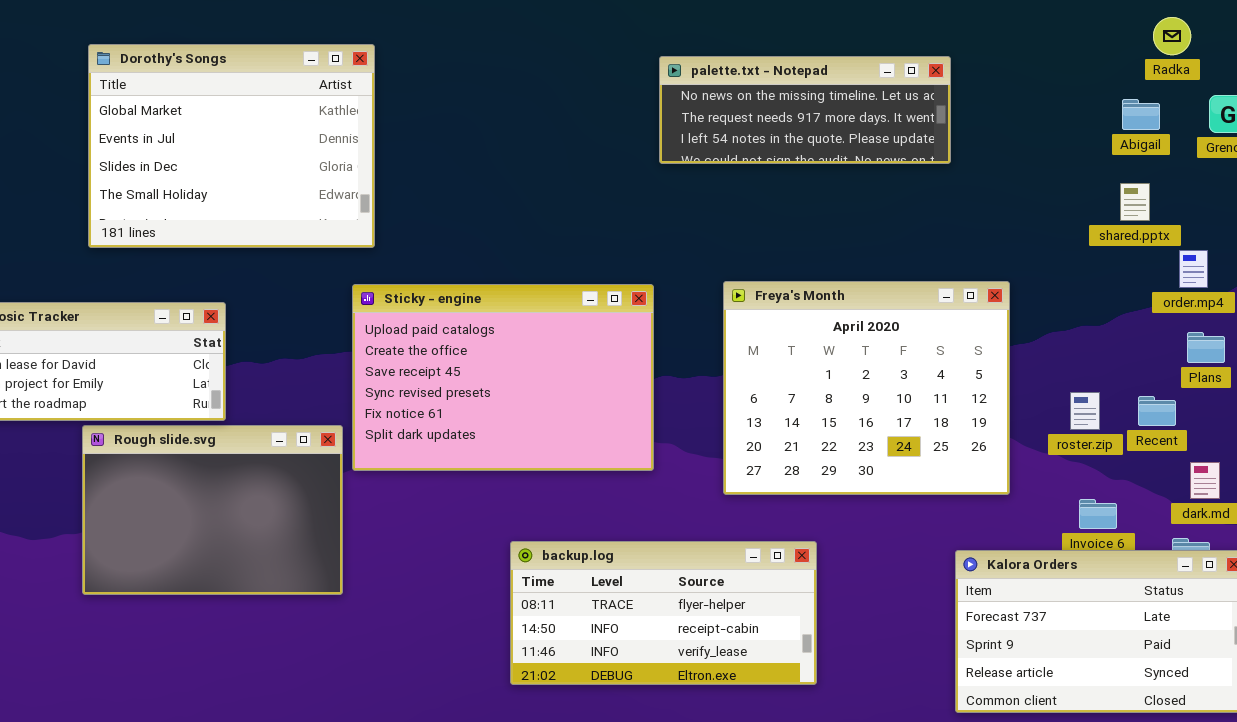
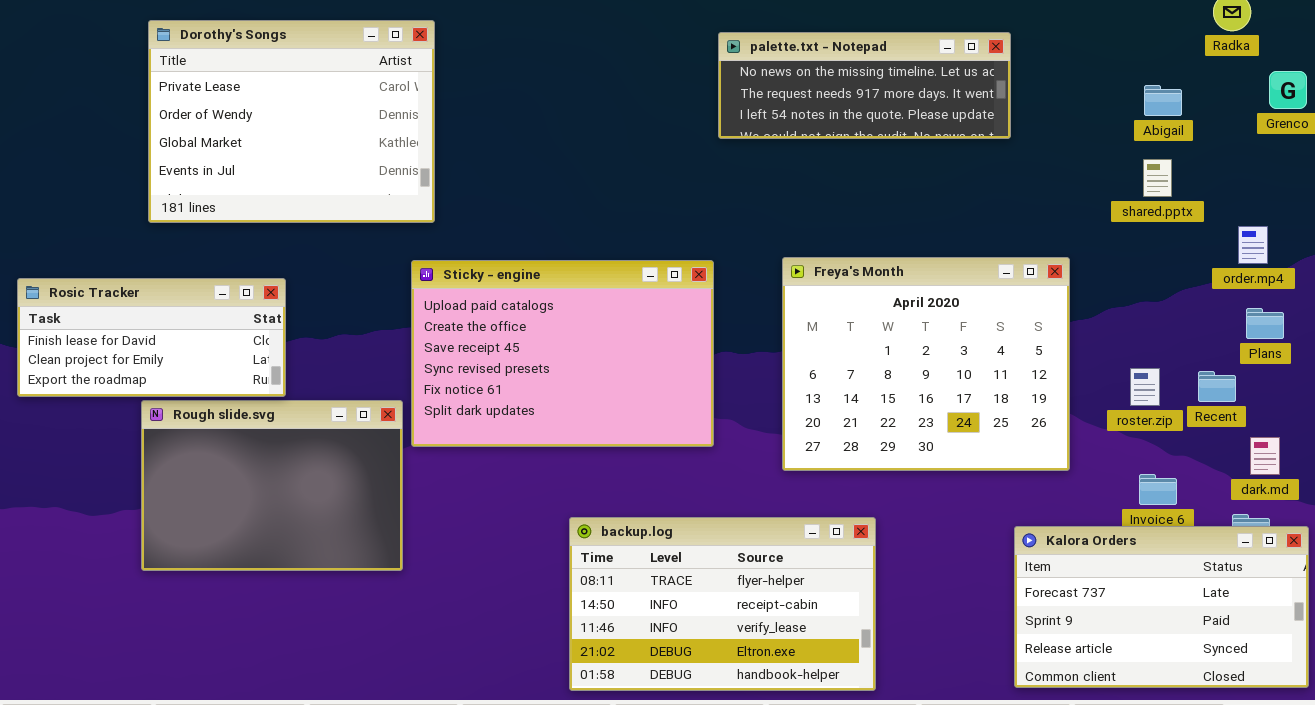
Dorothy's Songs: [88,44,375,248] -> [148,20,435,223], scrolled up 2 rows
Abigail: [1122,99,1160,130] -> [1144,85,1182,116], moved
shared.pptx: [1120,183,1150,221] -> [1143,159,1172,197], moved
backup.log: [510,541,817,685] -> [569,517,876,691], resized

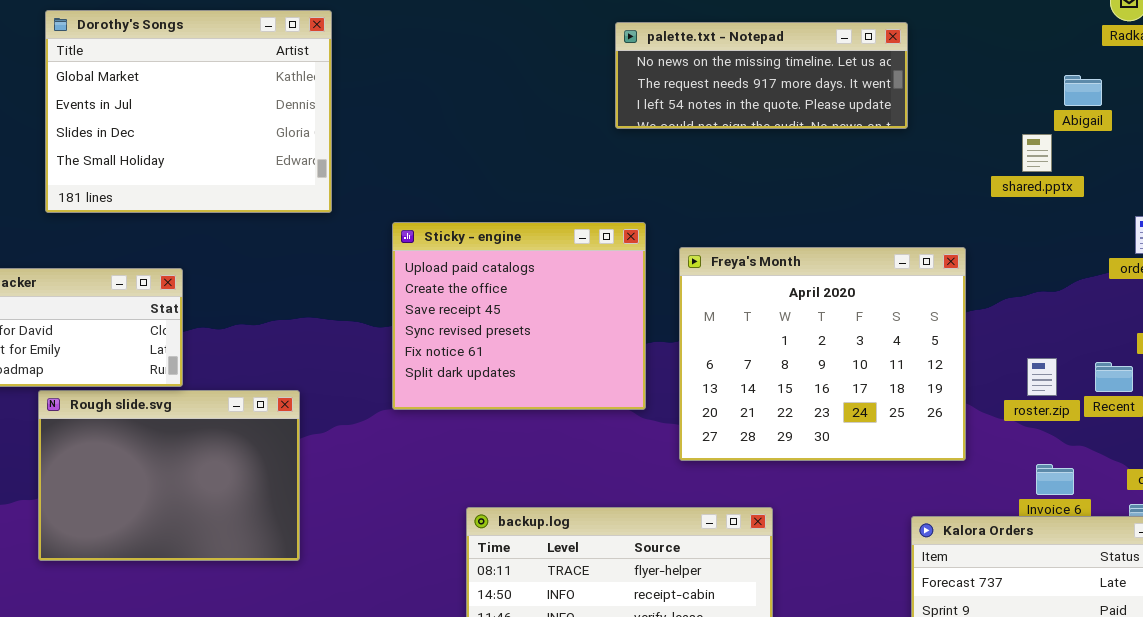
Dorothy's Songs: [148,20,435,223] -> [45,10,332,213], scrolled down 2 rows
Abigail: [1144,85,1182,116] -> [1064,75,1102,106], moved
shared.pptx: [1143,159,1172,197] -> [1022,134,1052,172], moved
Sticky - engine: [411,260,714,447] -> [392,222,646,410], moved, resized

